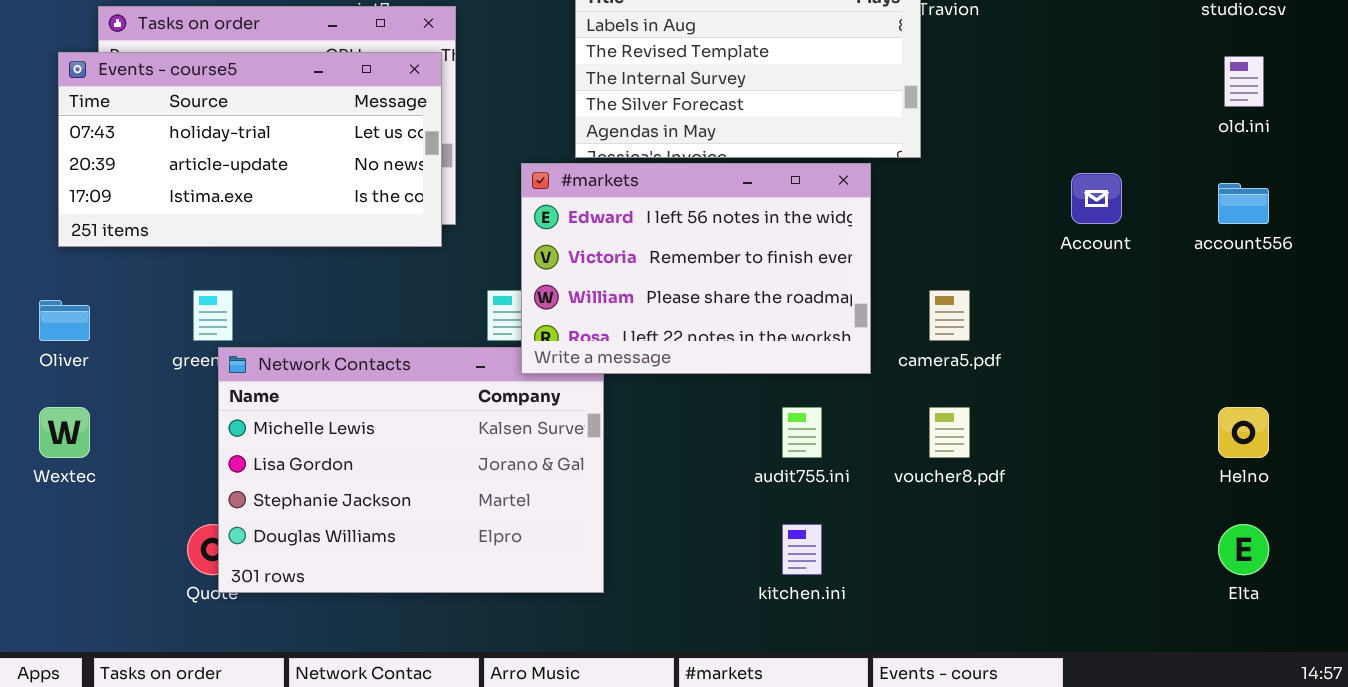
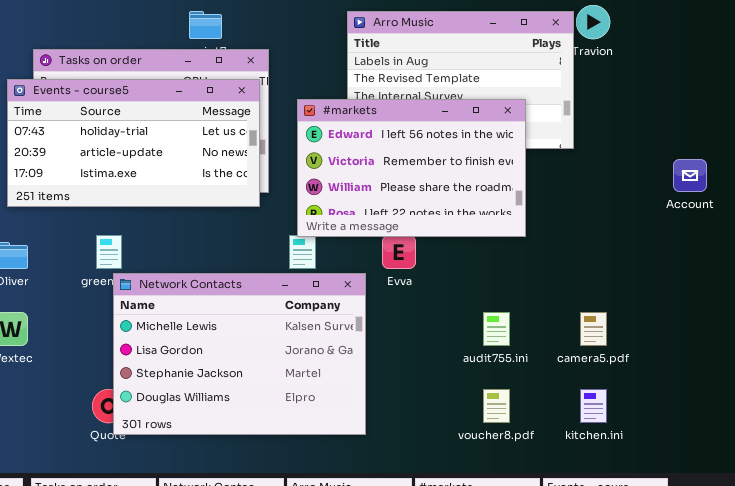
#markets: [521,163,871,374] -> [297,99,526,237], moved
camera5.pdf: [929,290,970,341] -> [580,312,607,346], moved
voucher8.pdf: [929,407,970,458] -> [483,389,510,423], moved
kitchen.ini: [782,524,822,575] -> [580,389,607,423], moved

